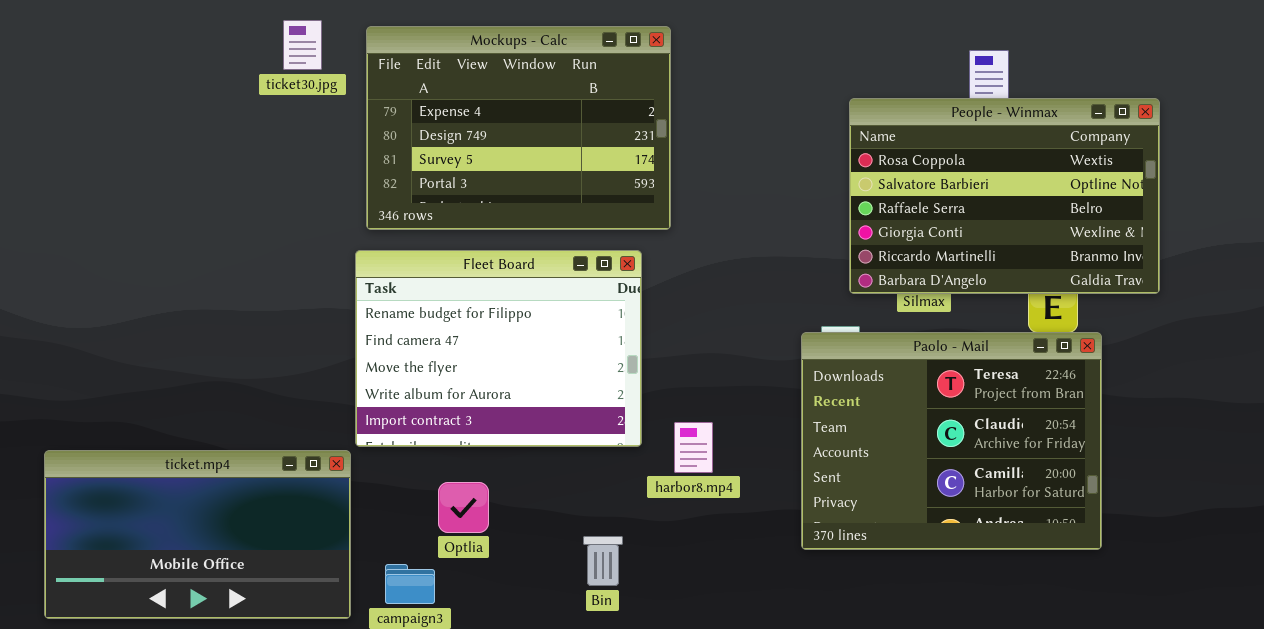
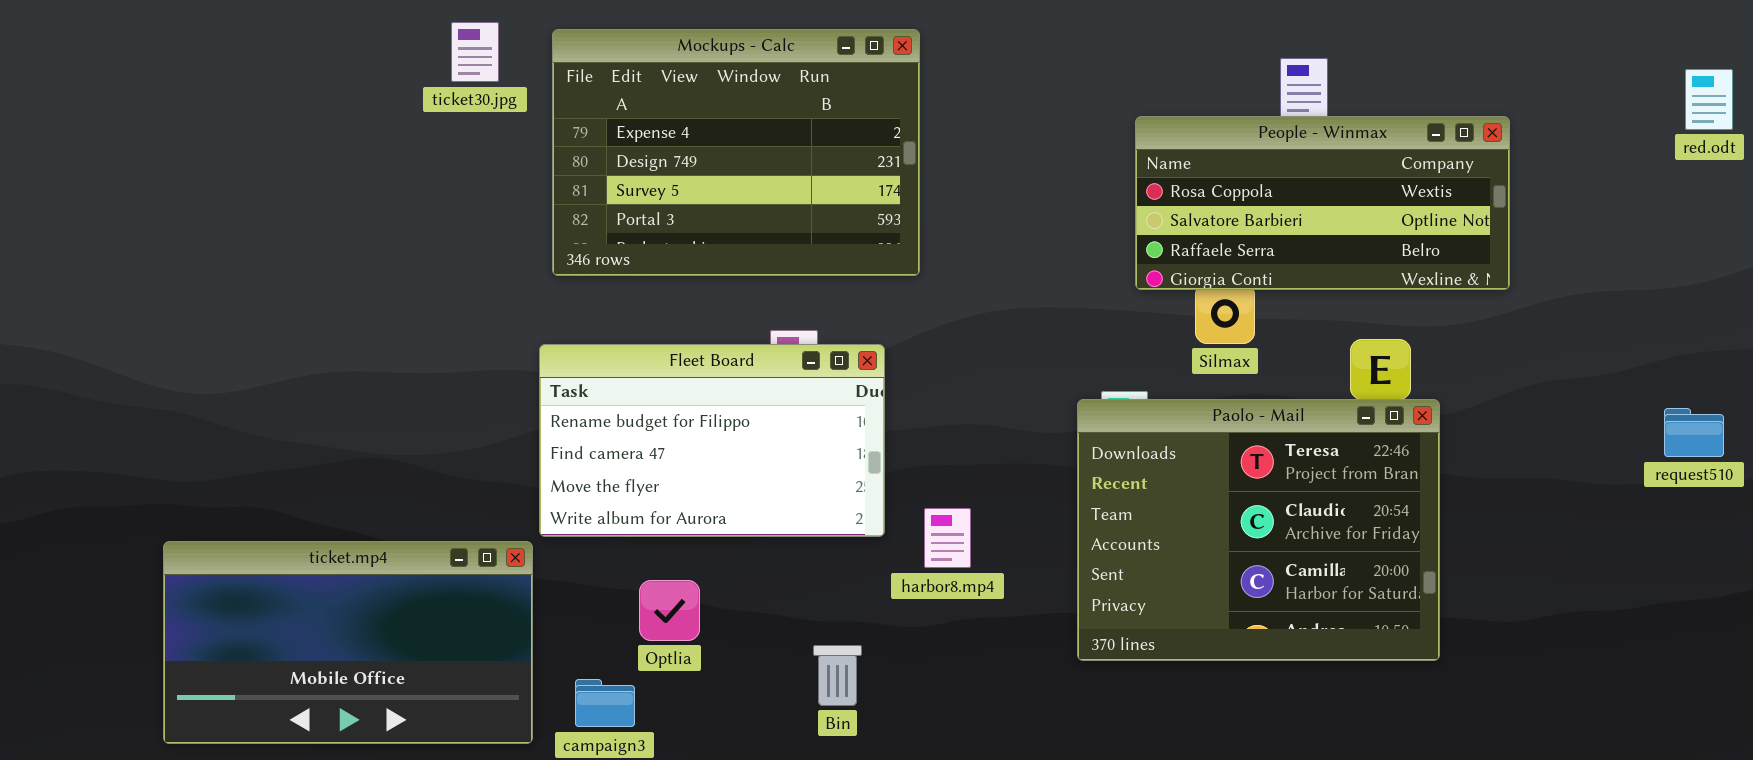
People - Winmax: [849,98,1160,294] -> [1135,116,1510,290], resized
Fleet Board: [355,250,642,447] -> [539,344,885,537], resized

